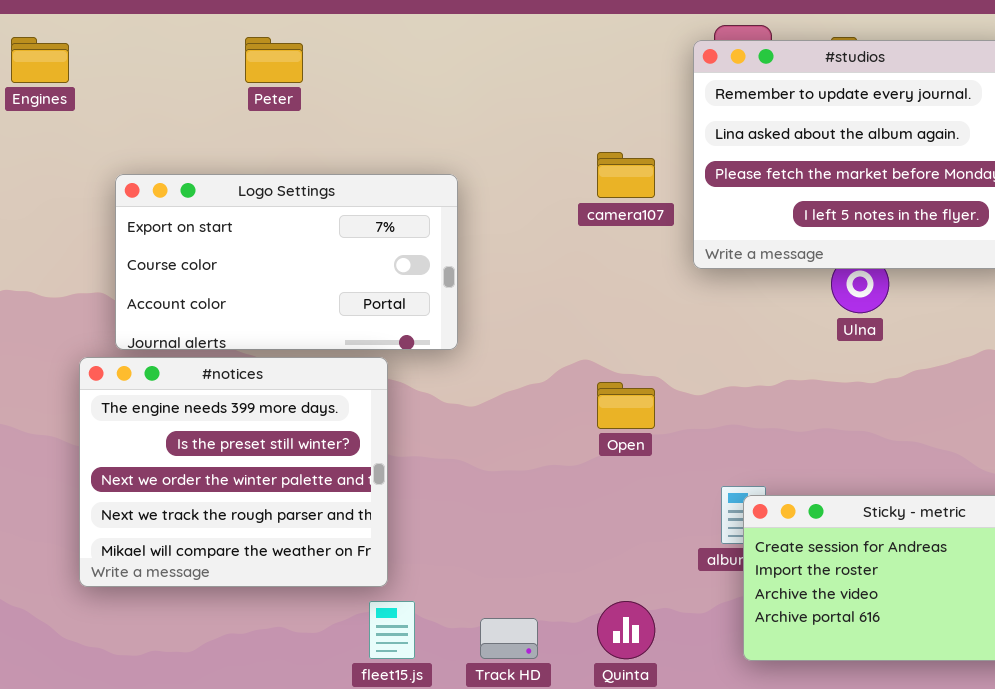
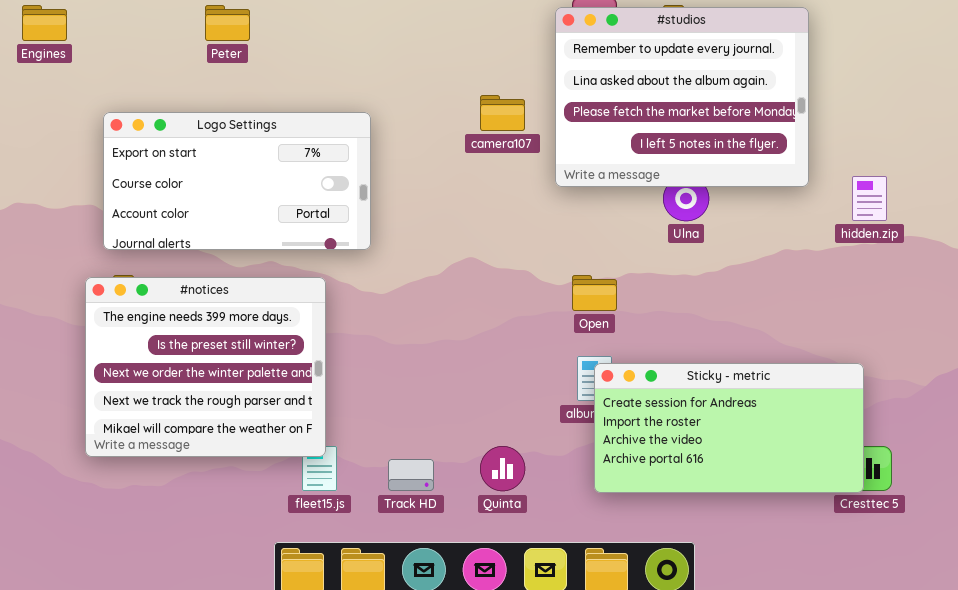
#notices: [79,357,388,587] -> [85,277,326,457], moved
Open: [597,382,655,429] -> [572,275,617,311], moved

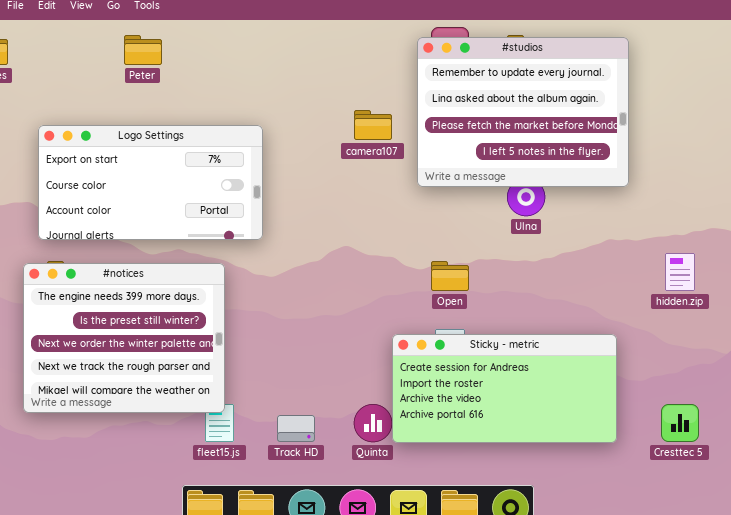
hidden.zip: [852,176,887,221] -> [665,253,695,291], moved
Sticky - metric: [594,363,864,493] -> [392,334,617,443], moved

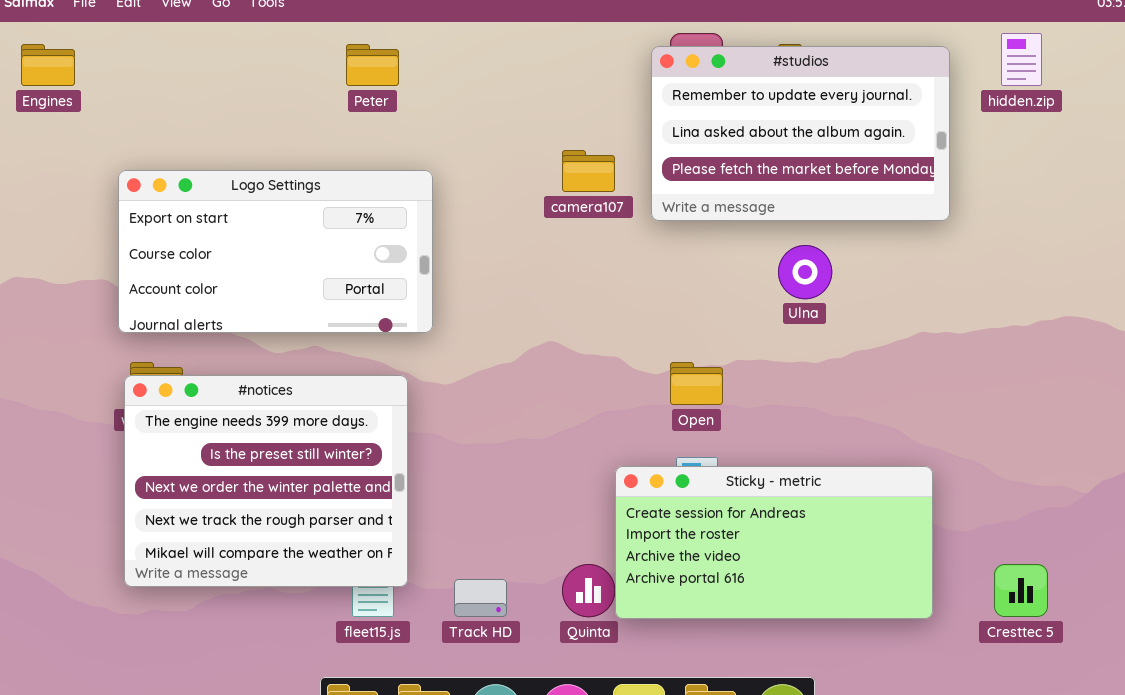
Peter: [124,35,162,65] -> [346,44,399,86], moved
#studios: [417,37,629,187] -> [651,46,950,221], resized
hidden.zip: [665,253,695,291] -> [1001,33,1042,86], moved
#notices: [23,263,225,413] -> [124,375,408,587], moved

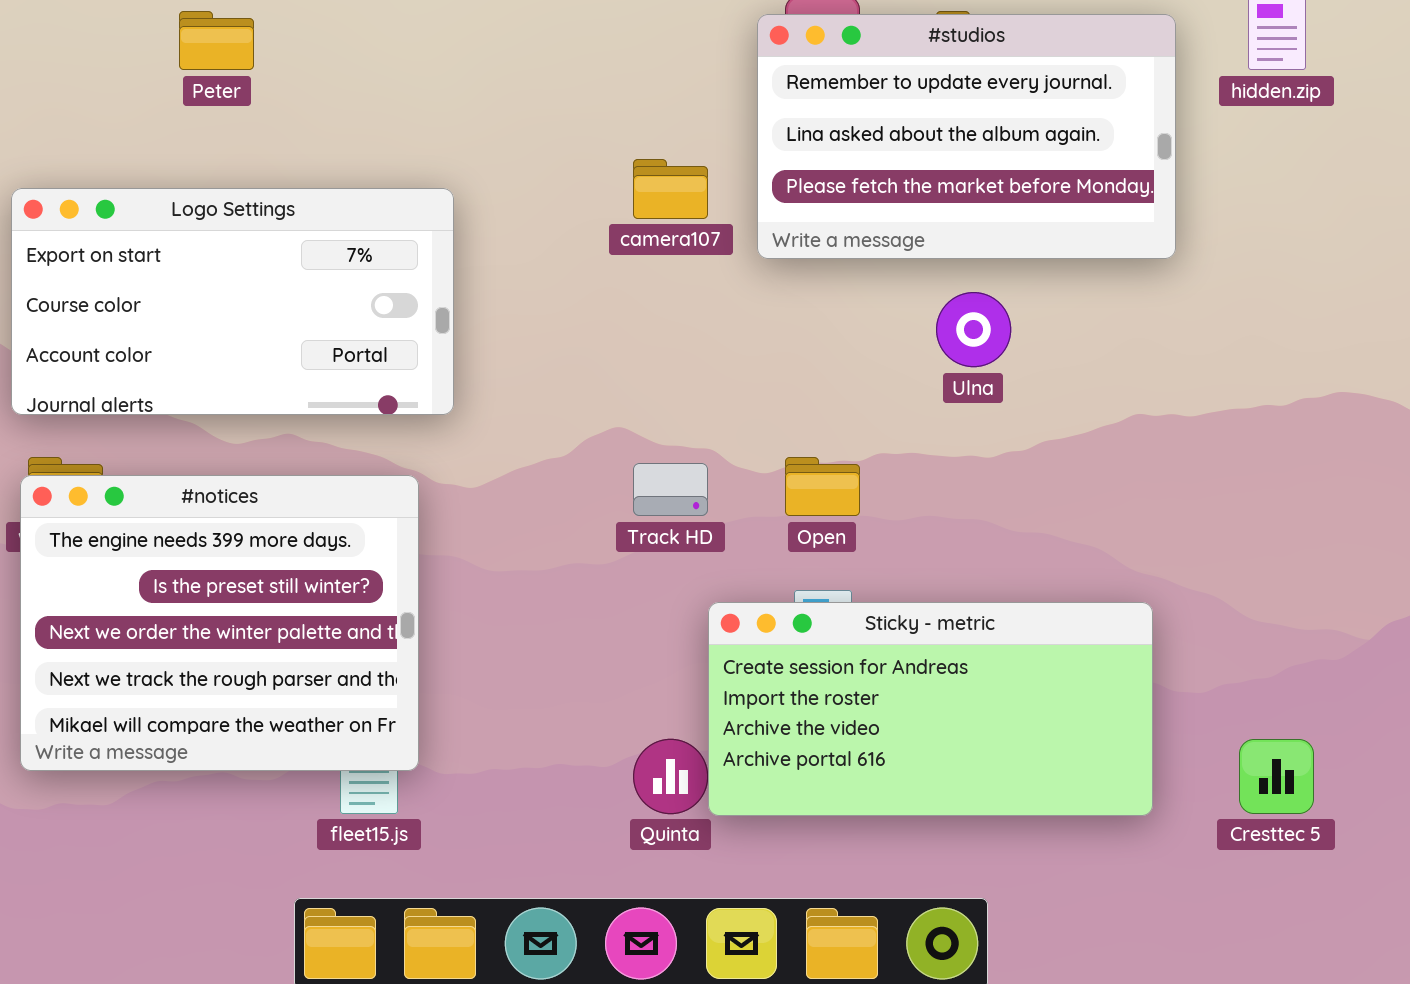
Peter: [346,44,399,86] -> [179,11,254,70], moved
Track HD: [454,579,507,617] -> [633,463,708,516], moved

